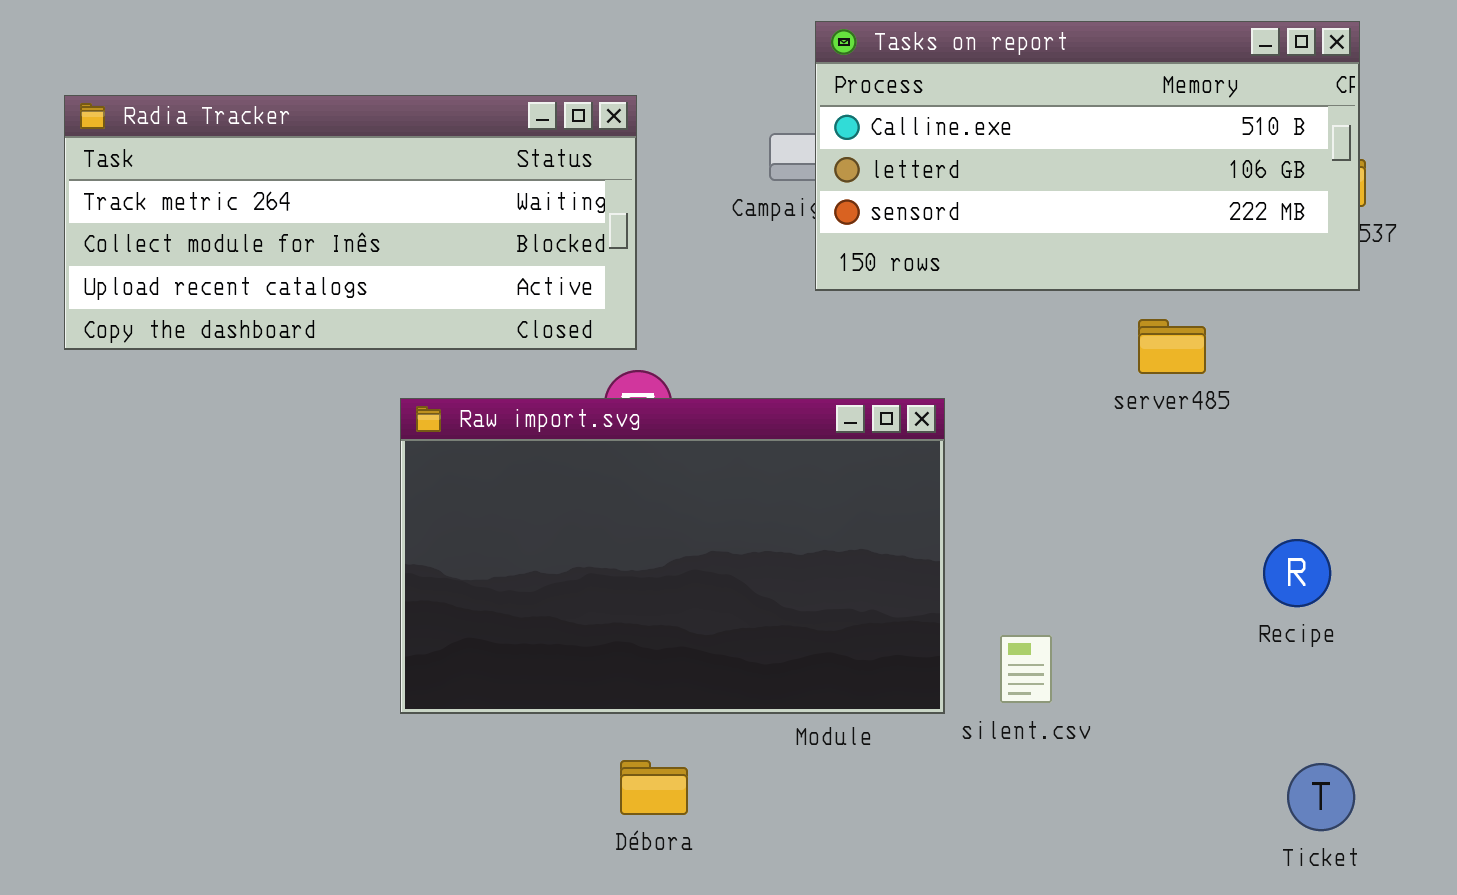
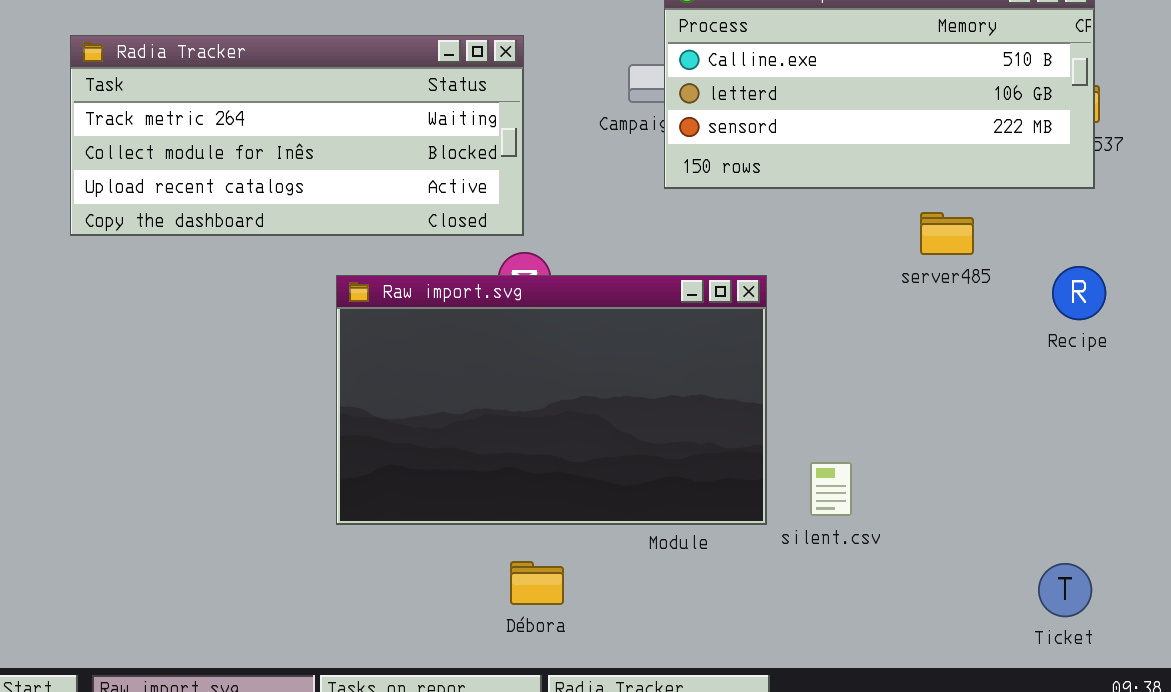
Recipe: [1263,539,1331,607] -> [1052,266,1106,320], moved

